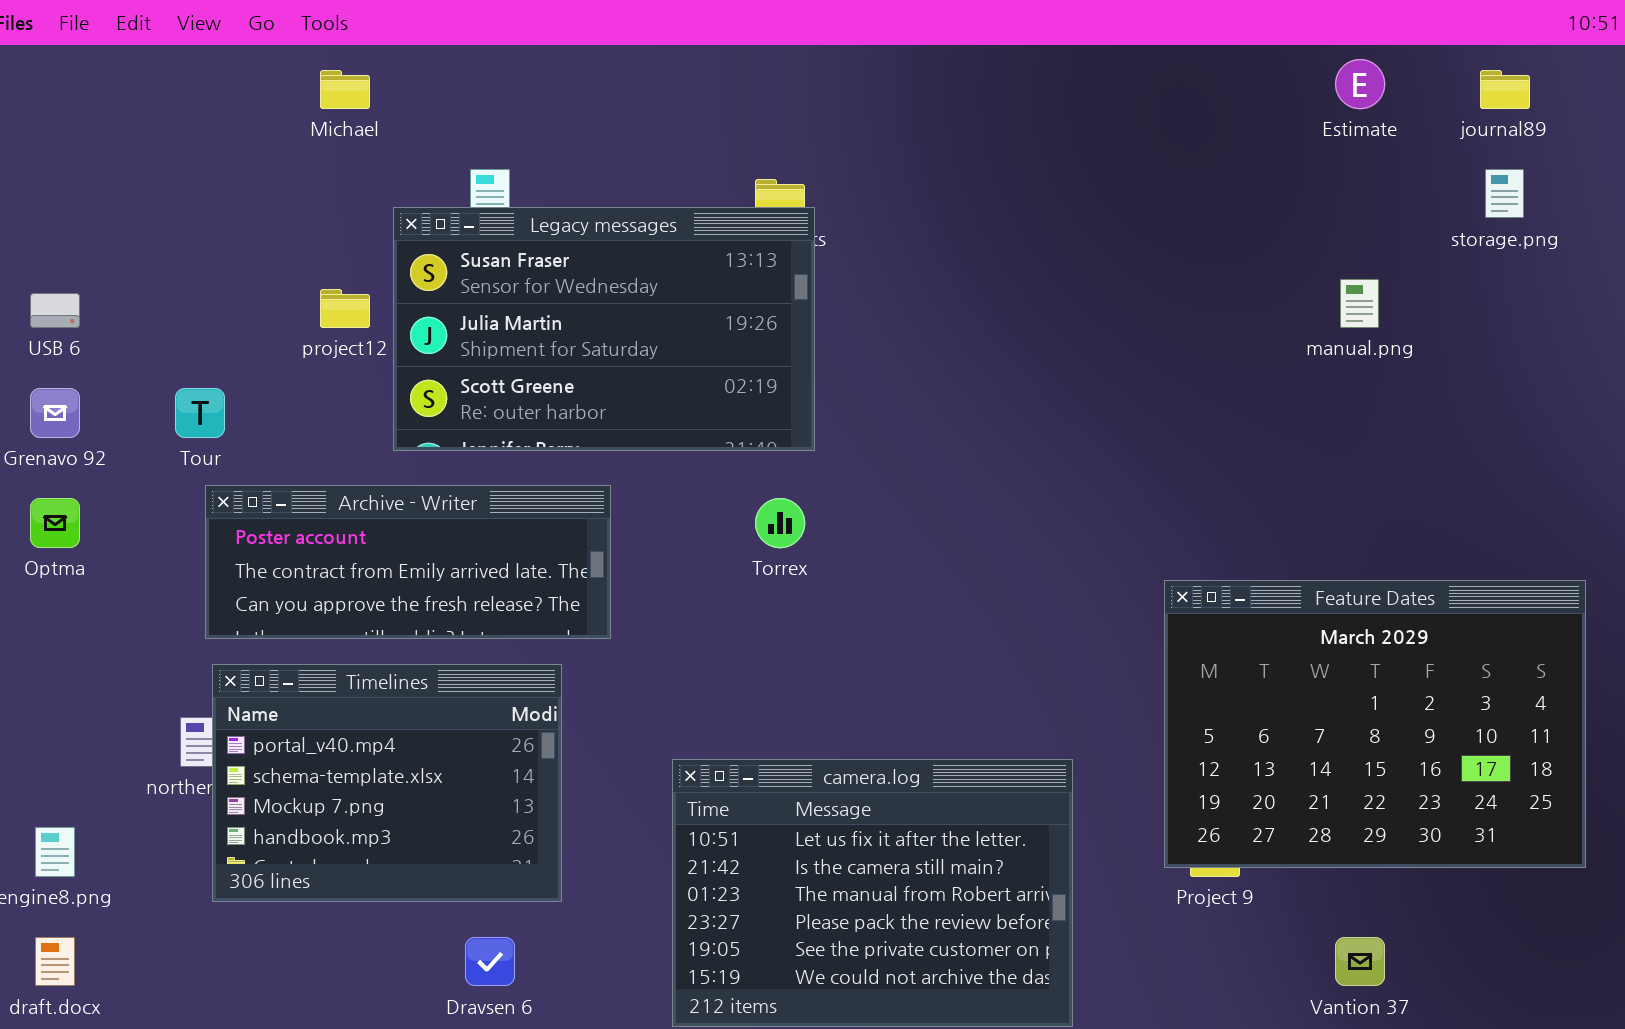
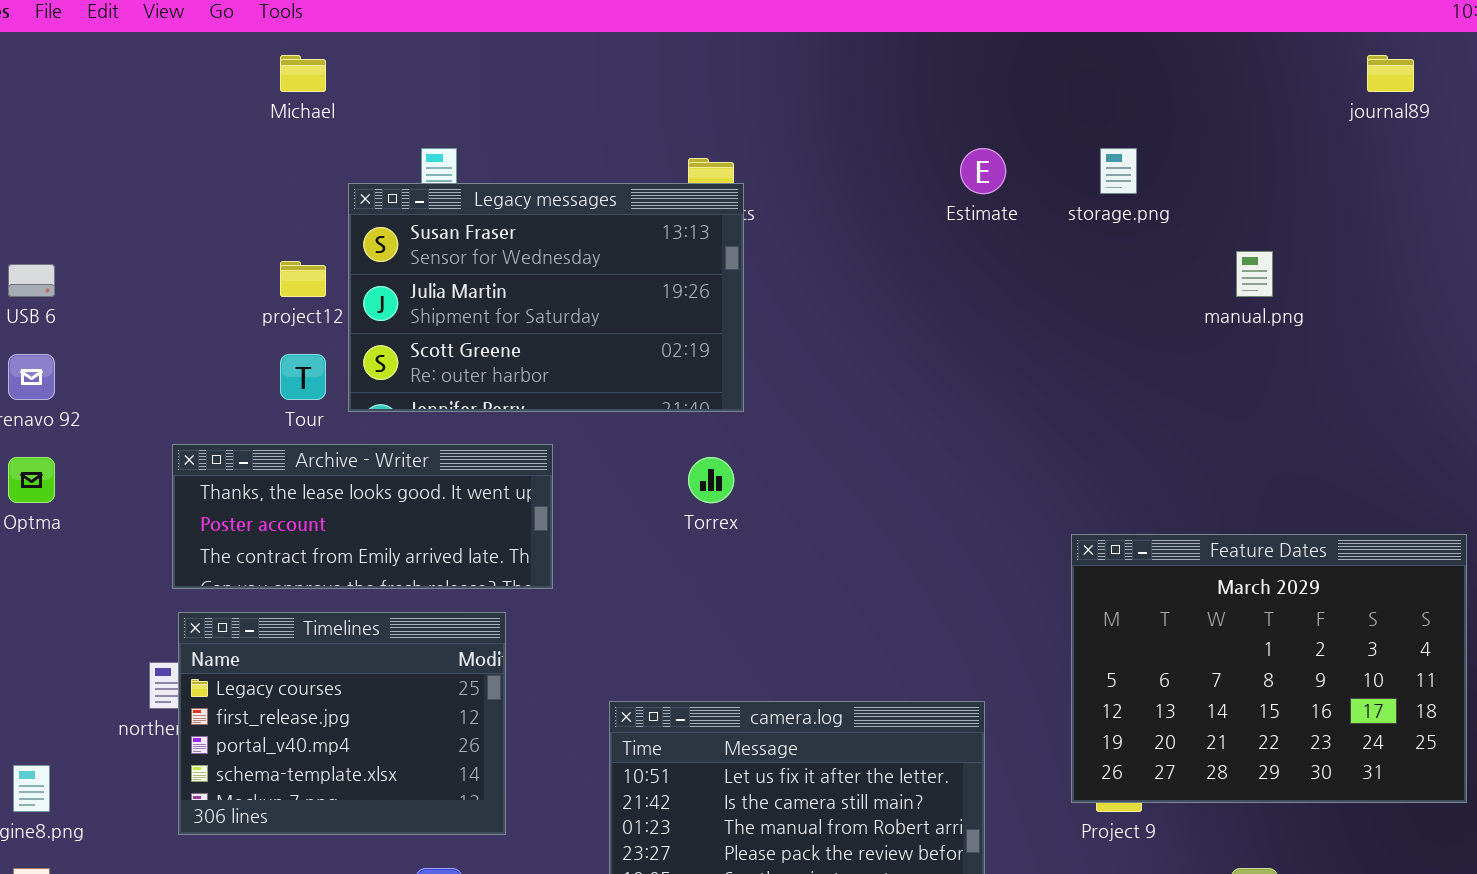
Estimate: [1335,59,1385,109] -> [960,148,1006,194], moved
storage.png: [1485,169,1524,218] -> [1100,148,1137,194], moved
Tour: [175,388,225,438] -> [280,354,326,400], moved
Archive - Writer: [205,485,611,639] -> [172,444,553,589], scrolled up 1 row
Timelines: [212,664,562,902] -> [178,612,506,835], scrolled up 2 rows

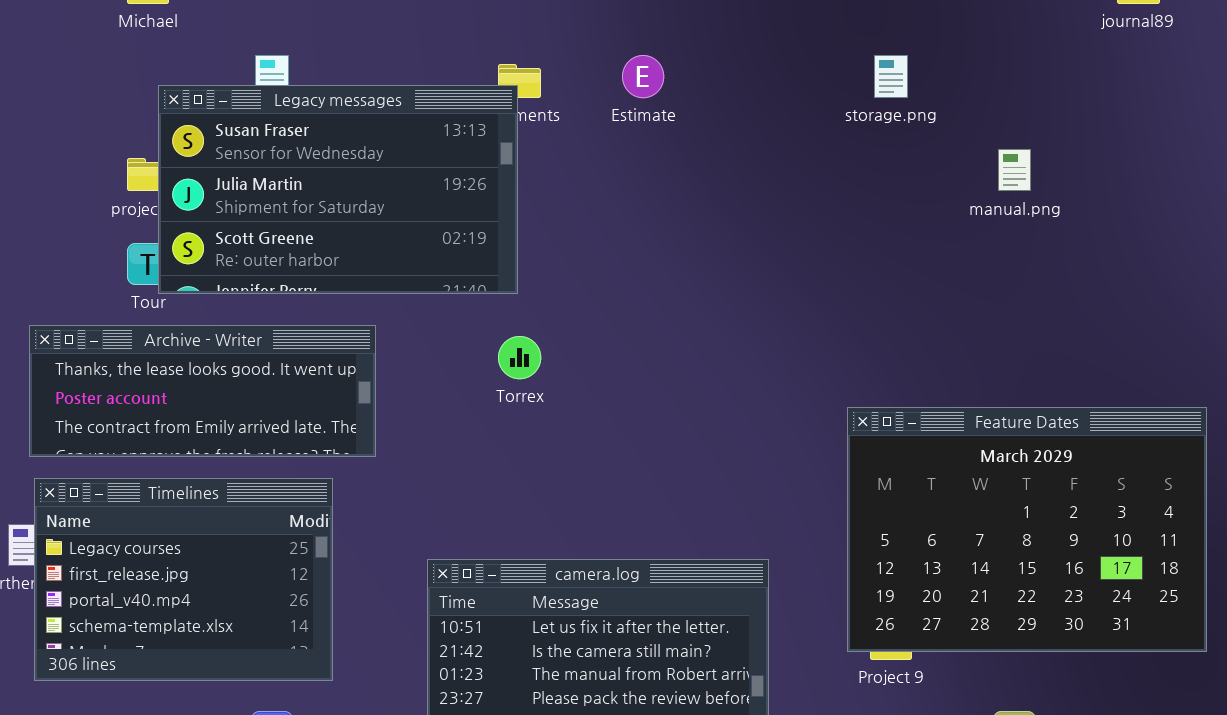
Estimate: [960,148,1006,194] -> [622,55,664,98], moved
Legacy messages: [348,183,744,412] -> [158,85,518,294], moved

